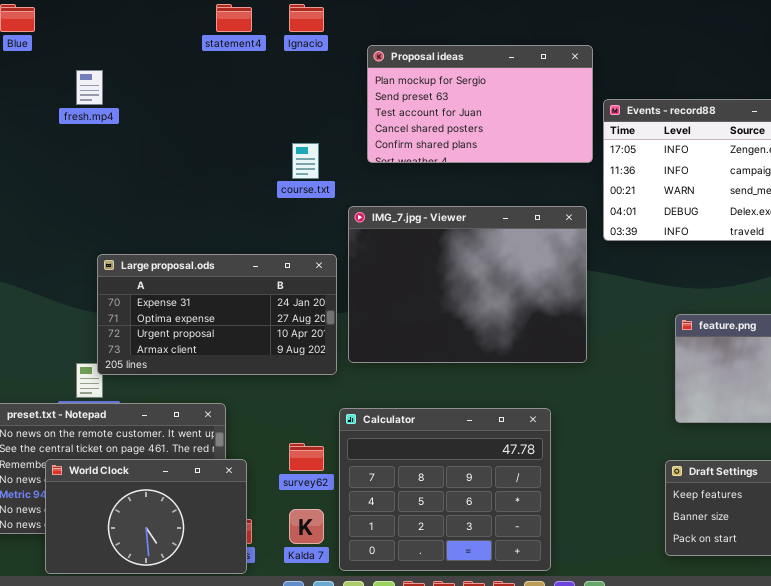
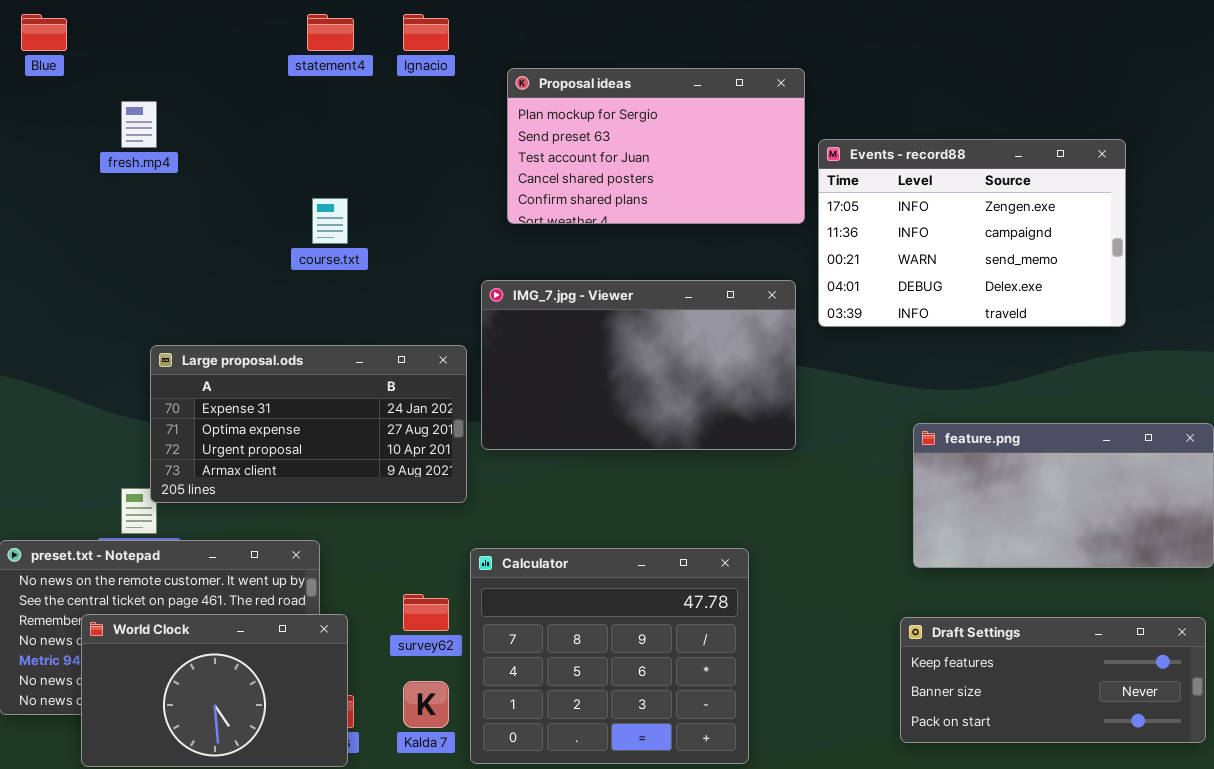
course.txt: [292,143,319,179] -> [312,198,348,244], moved
IMG_7.jpg - Viewer: [348,206,587,363] -> [481,280,796,450], resized

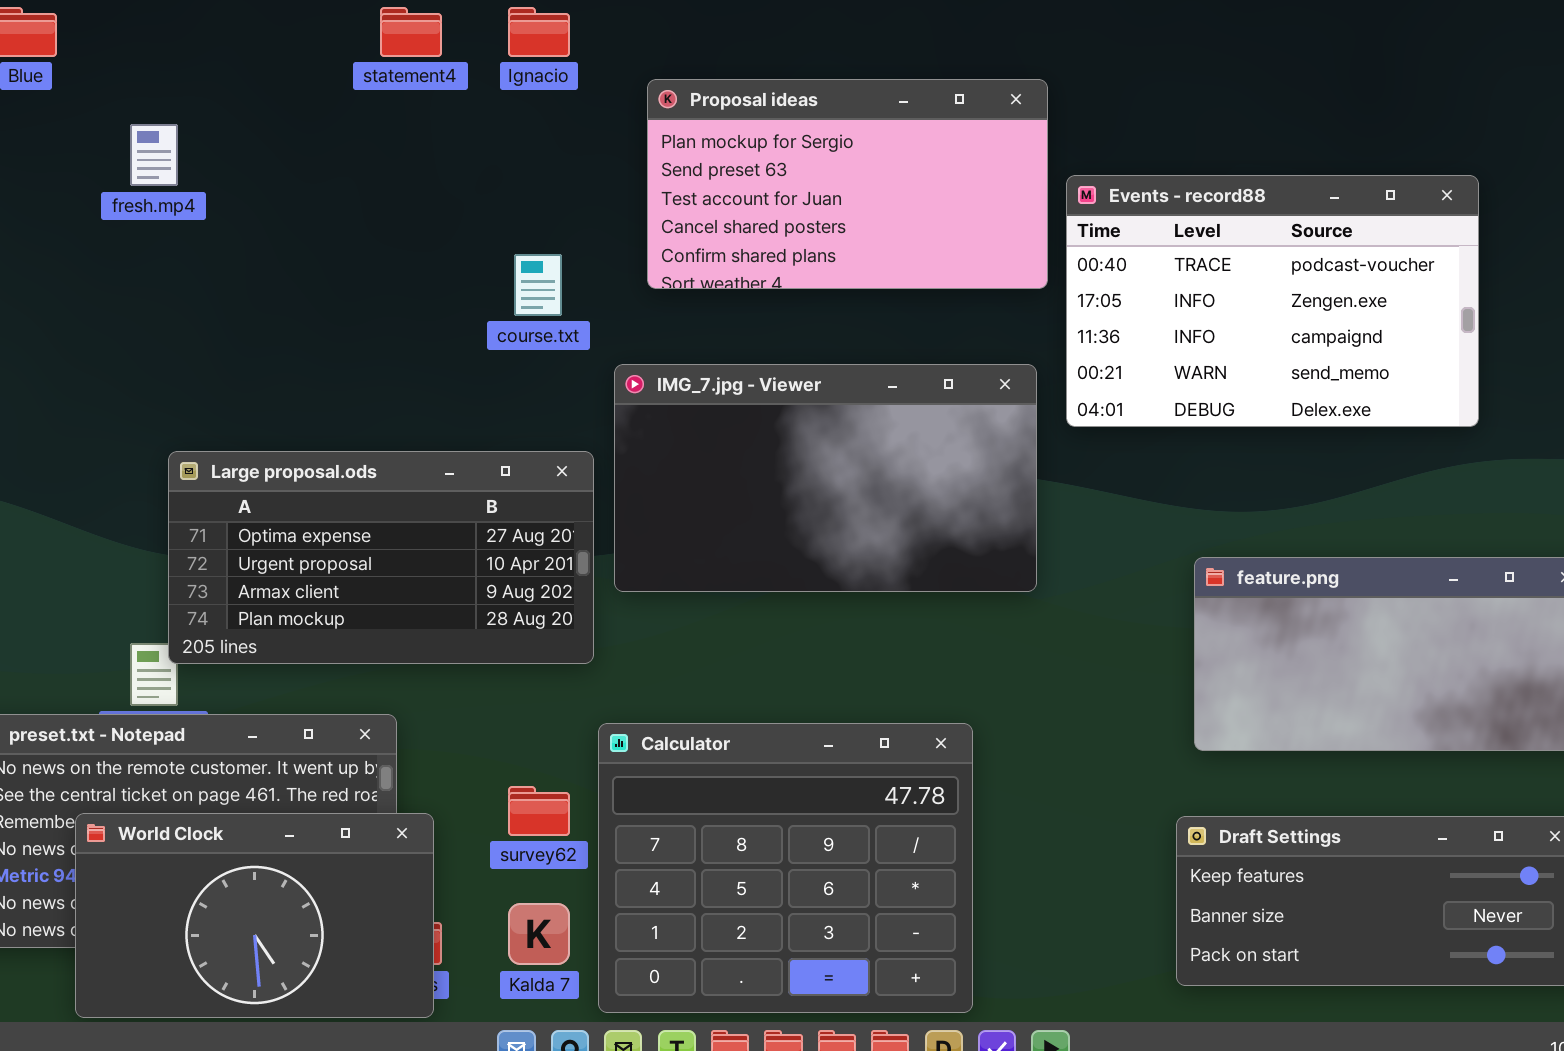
Events - record88: [818,139,1126,327] -> [1066,175,1479,427], scrolled up 1 row
course.txt: [312,198,348,244] -> [514,254,562,316], moved
Large proposal.ods: [150,345,467,503] -> [168,451,594,664], scrolled down 1 row

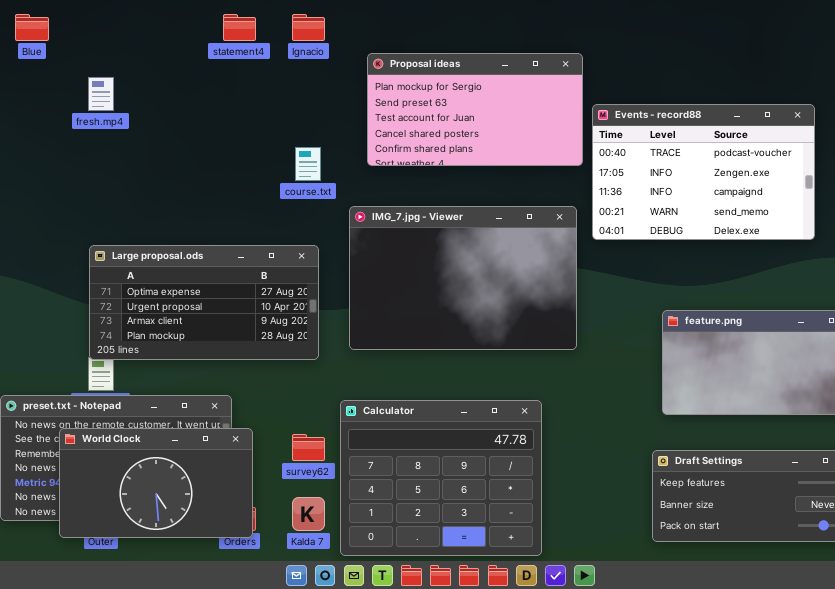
IMG_7.jpg - Viewer: [614,364,1037,592] -> [349,206,577,350], resized
Large proposal.ods: [168,451,594,664] -> [89,245,319,360], moved
World Clock: [75,813,434,1018] -> [59,428,253,538], moved

